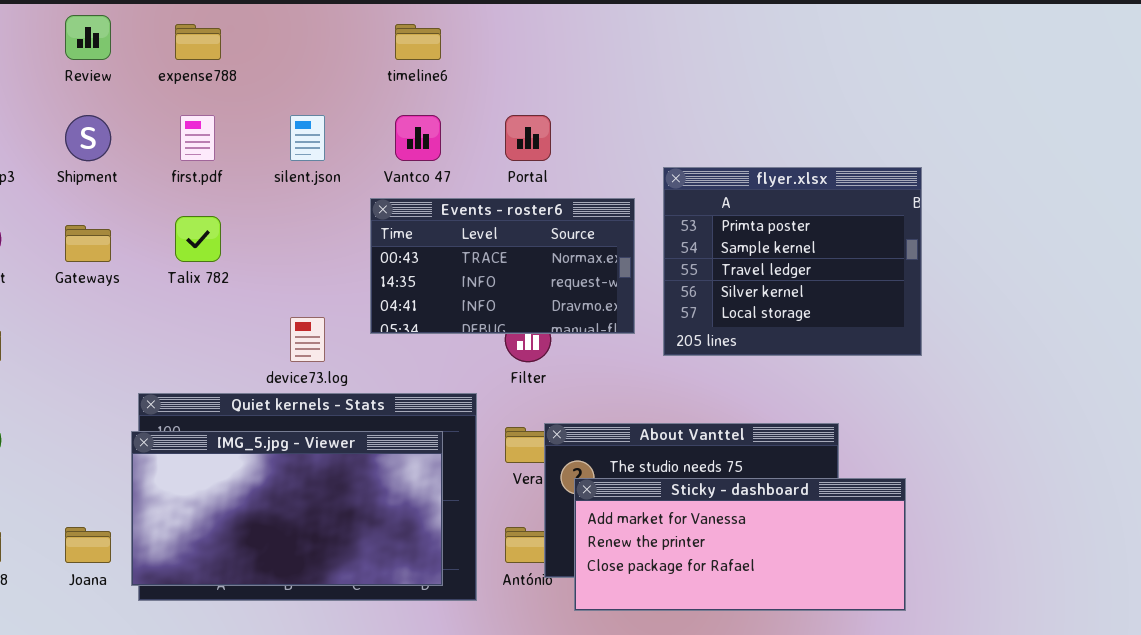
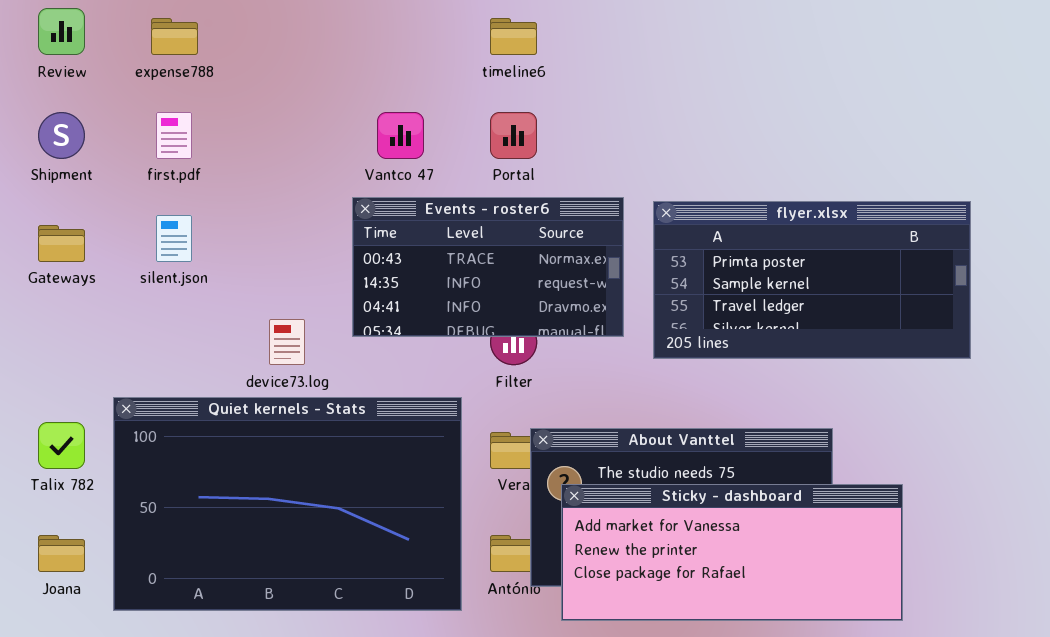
timeline6: [395,24,441,60] -> [490,18,537,55], moved
silent.json: [290,115,325,161] -> [156,215,192,262], moved
flyer.xlsx: [663,167,922,356] -> [653,201,971,359], resized
Talix 782: [175,216,221,262] -> [38,422,85,469], moved
IMG_5.jpg - Viewer: [131,431,443,586] -> none, closed

